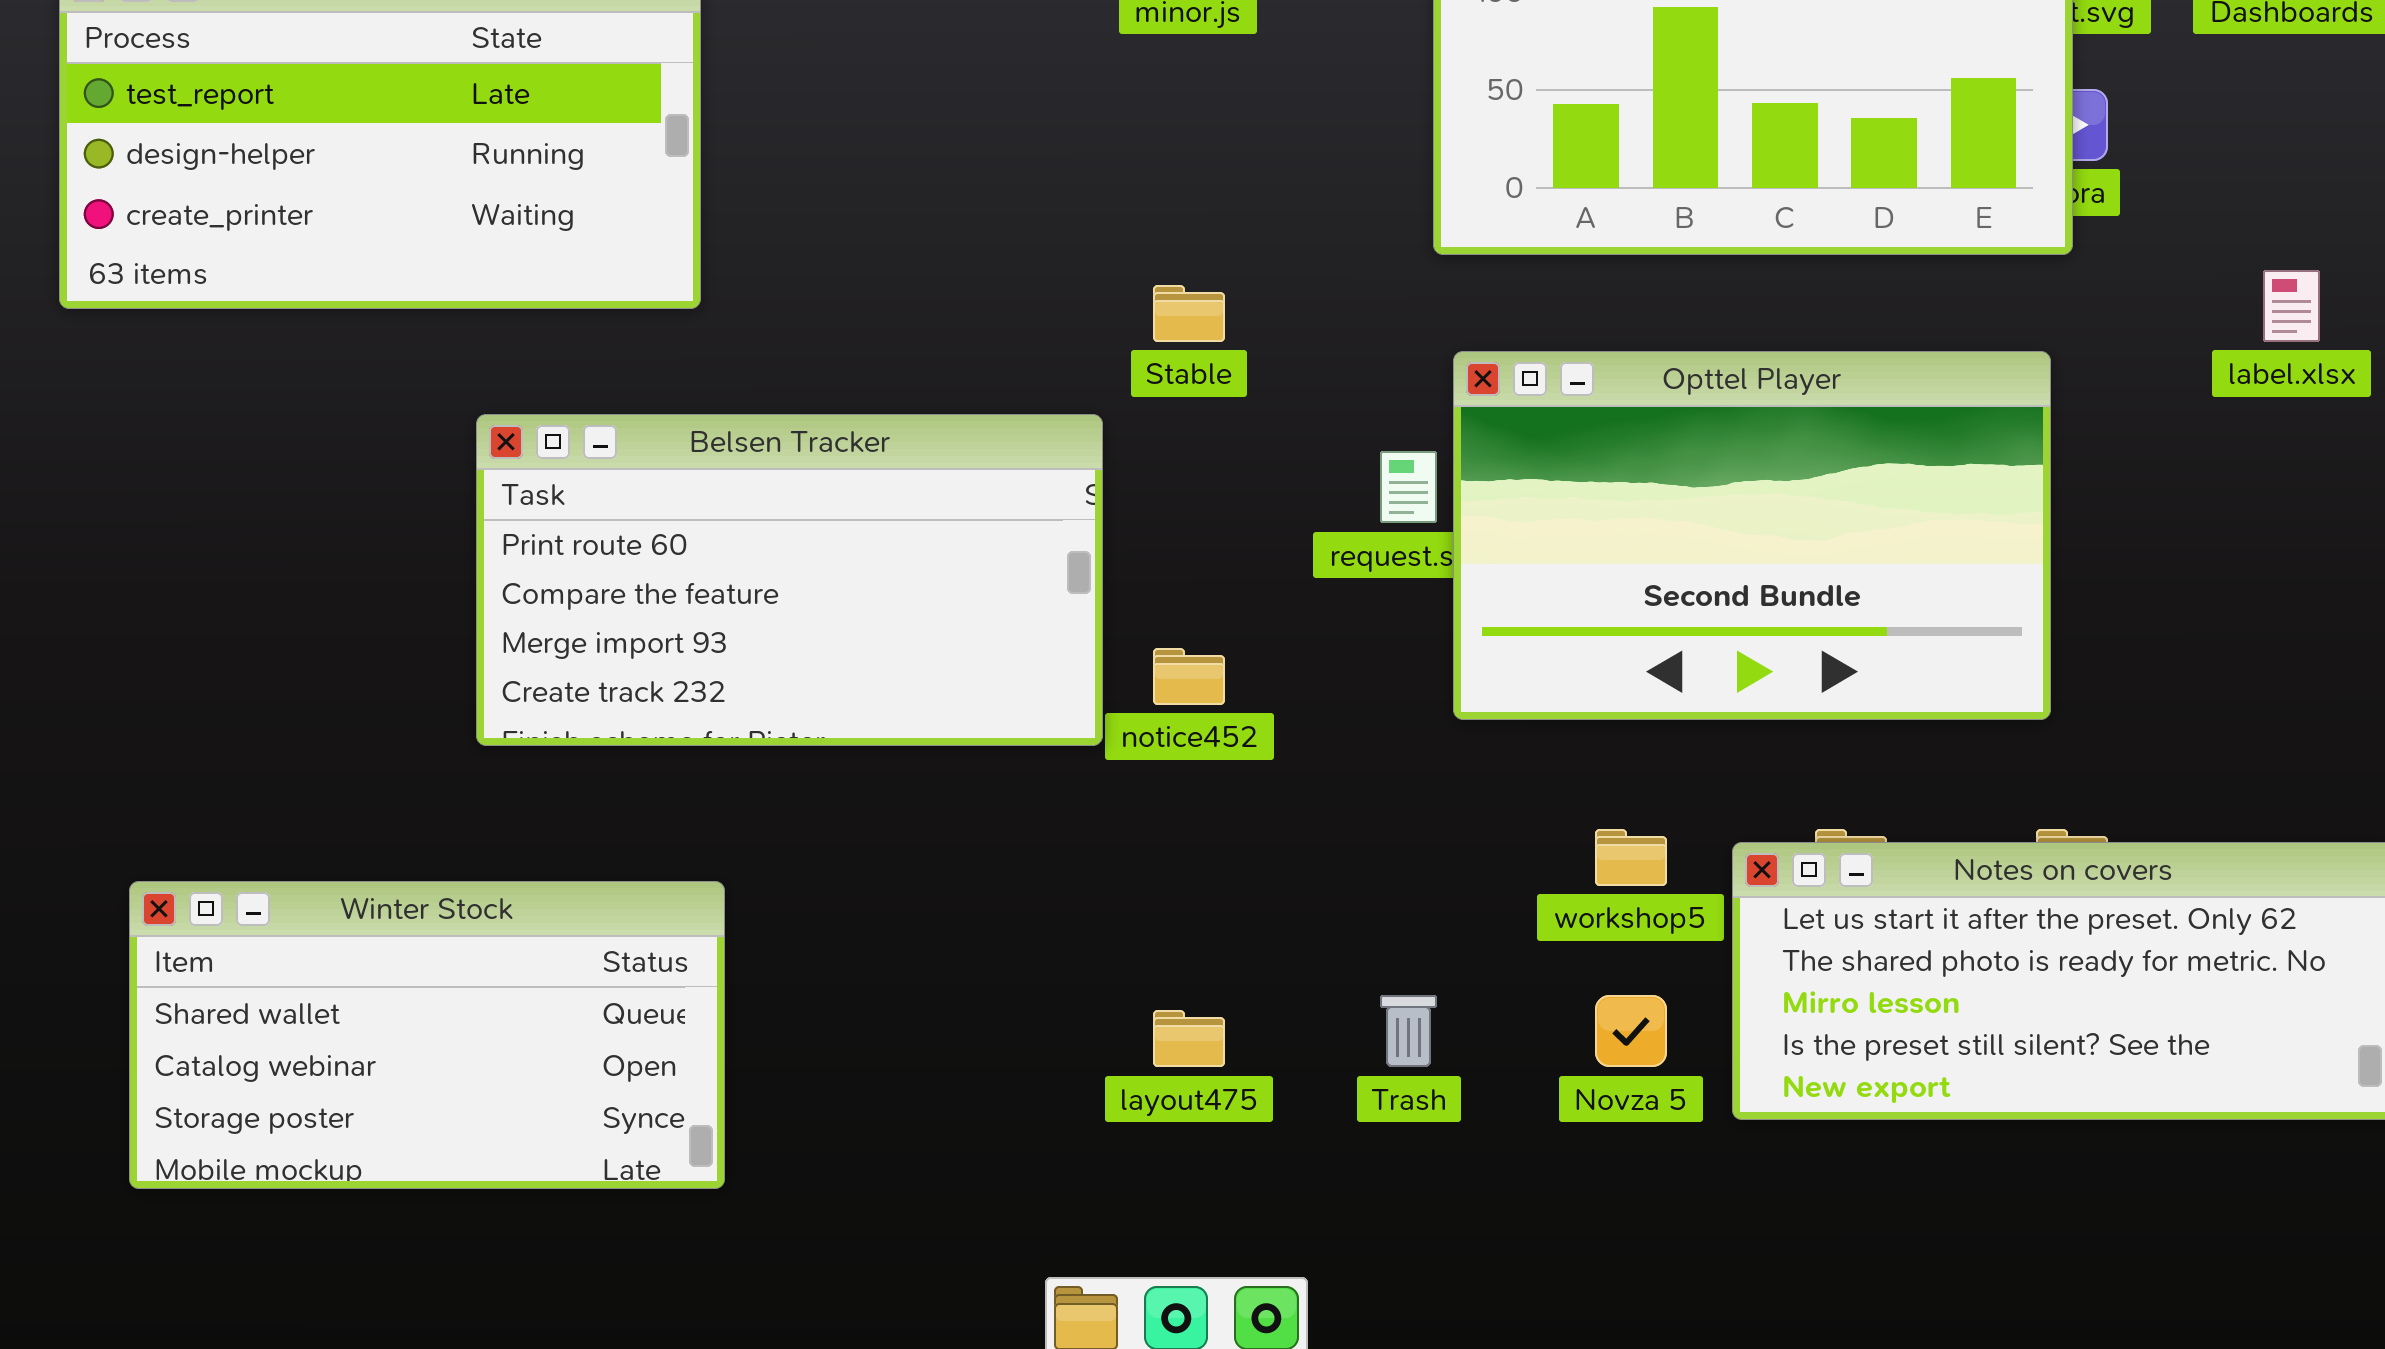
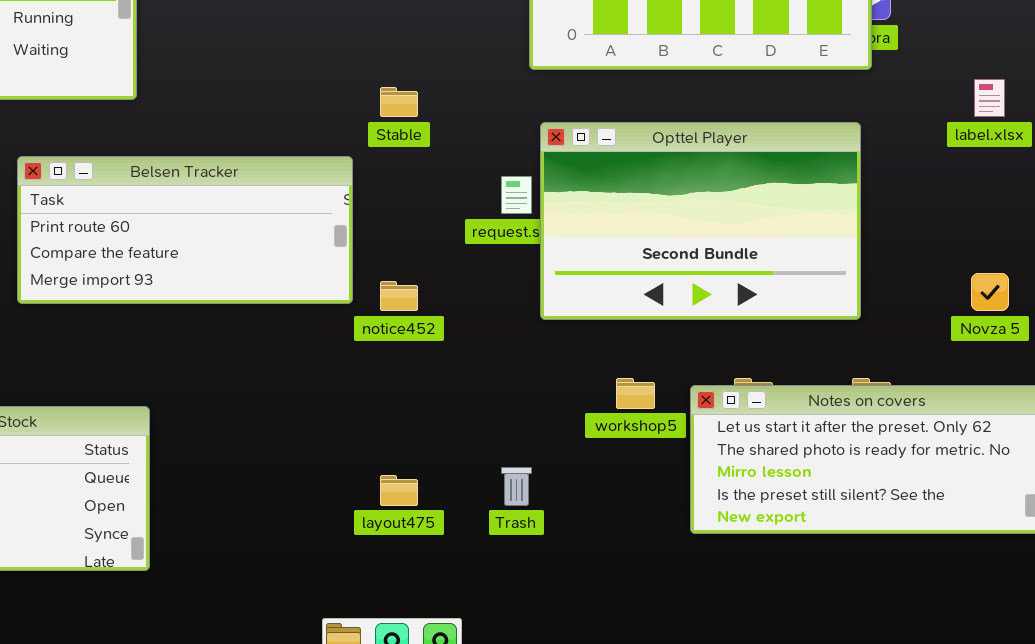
Belsen Tracker: [476,414,1103,746] -> [17,156,353,304], resized
Novza 5: [1595,995,1667,1067] -> [971,273,1009,311], moved

